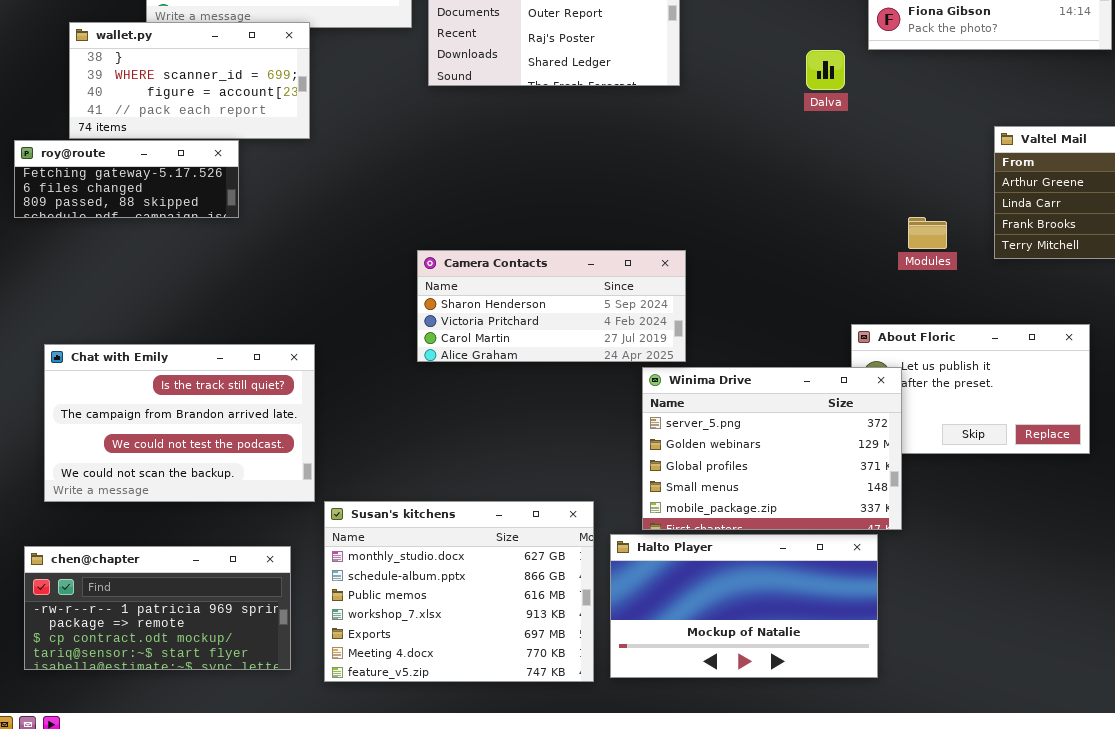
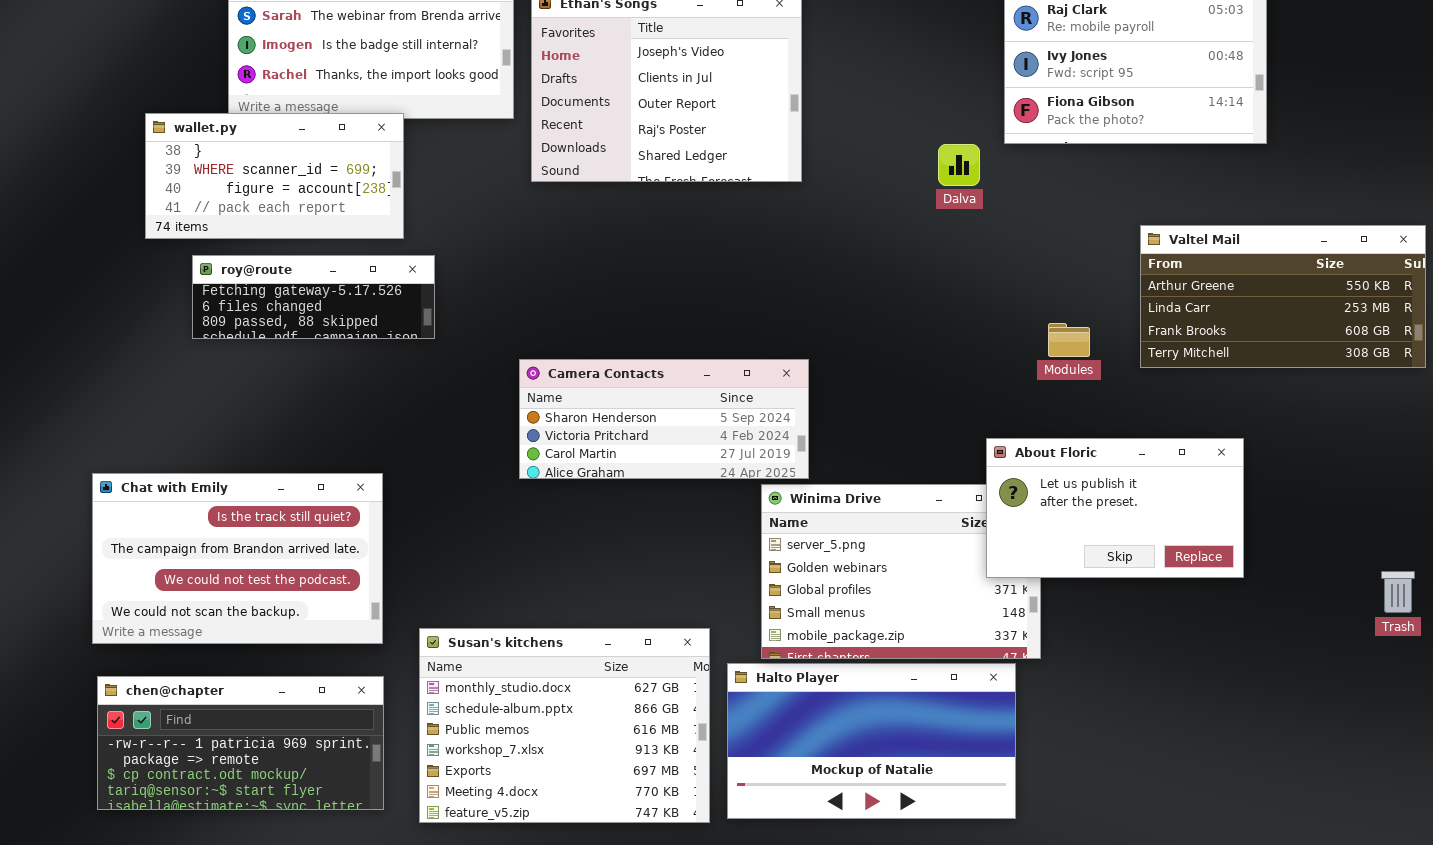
roy@route: [14,140,239,218] -> [192,255,435,339], moved
About Floric: [851,324,1090,454] -> [986,438,1244,578], raised
Chat with Emily: [44,344,315,502] -> [92,473,383,644], moved

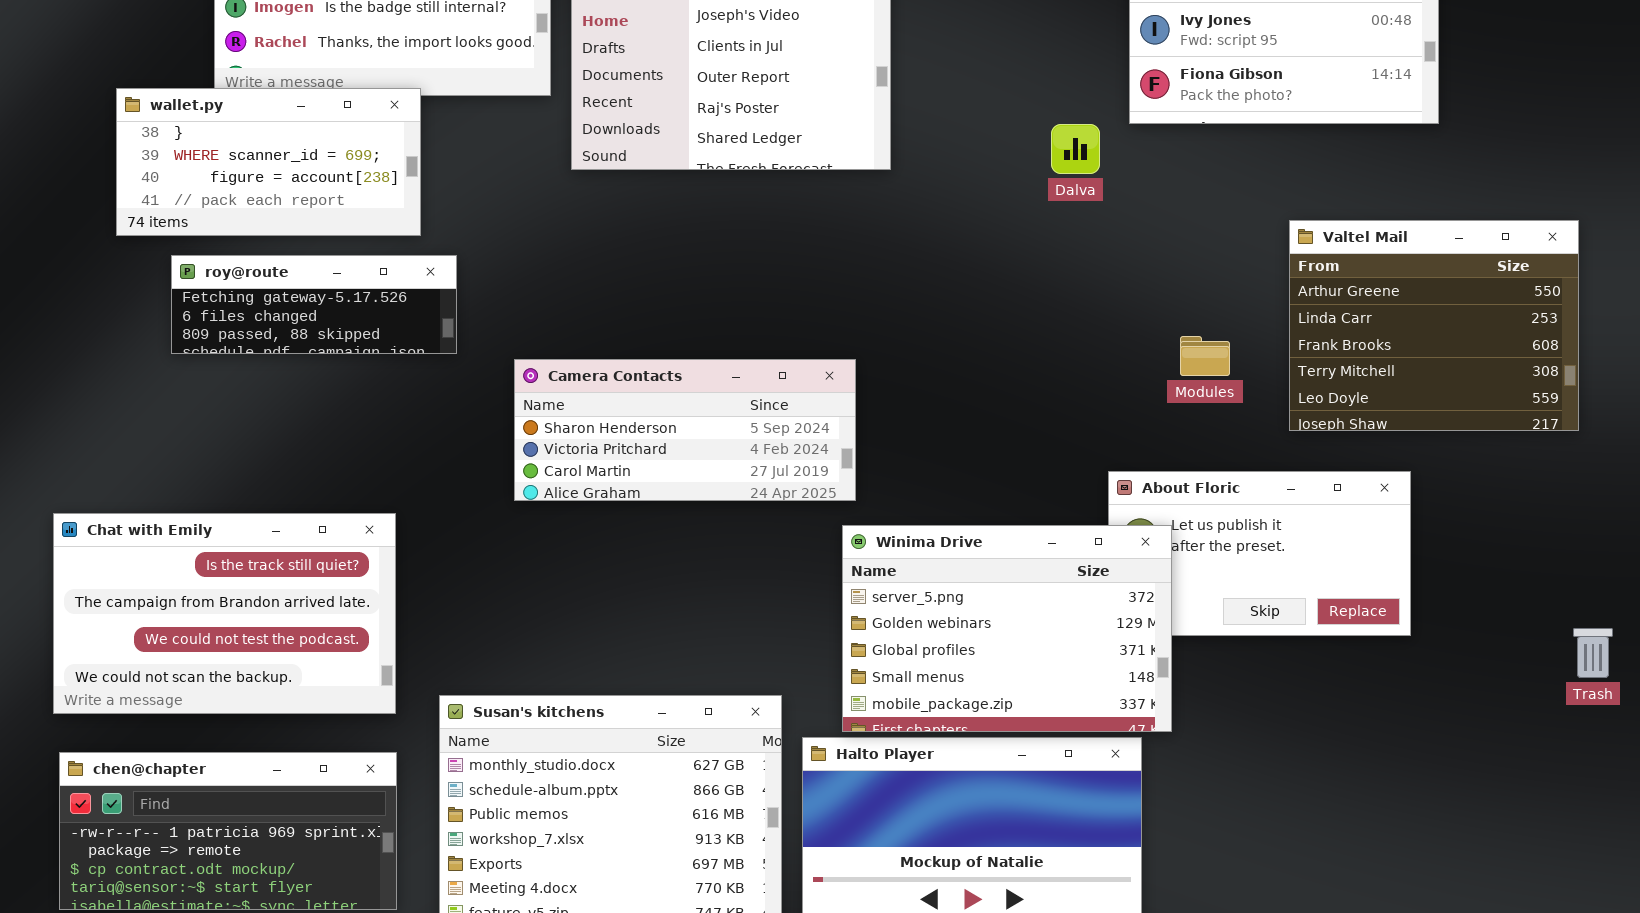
Valtel Mail: [1140,225,1426,368] -> [1289,220,1579,431], resized
Camera Contacts: [519,359,809,479] -> [514,359,856,501], moved
Winima Drive: [761,484,1041,659] -> [842,525,1172,732], raised

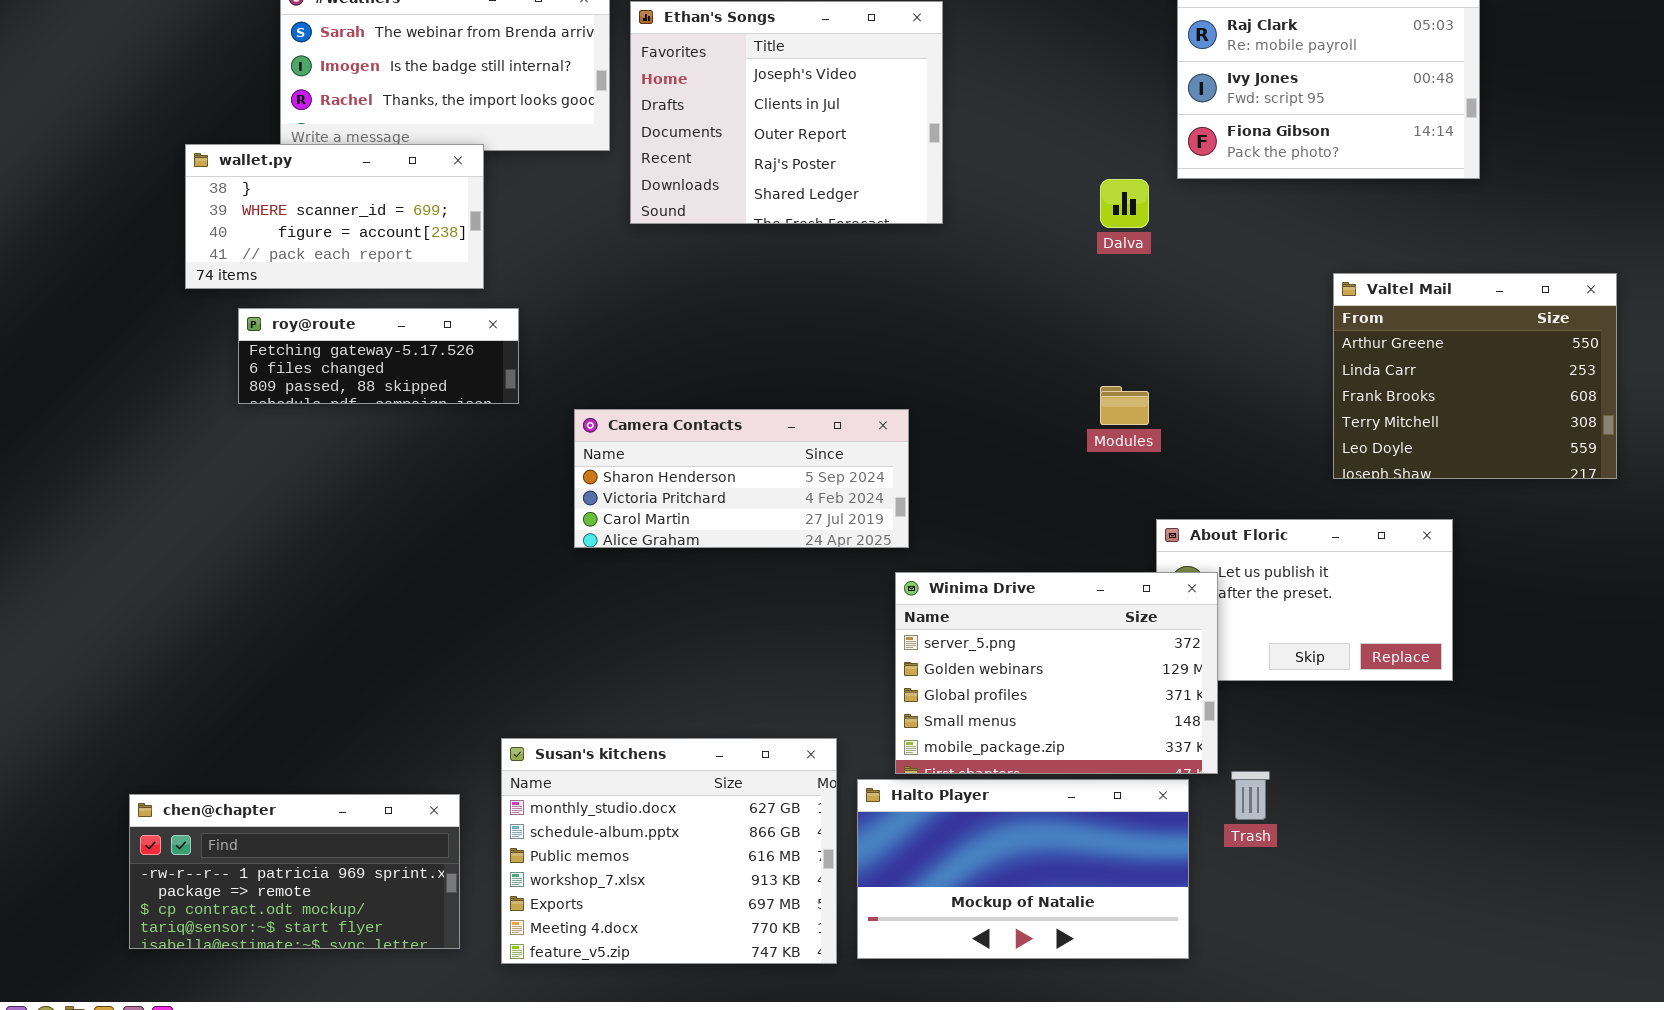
Modules: [1180,336,1230,376] -> [1100,386,1149,425], moved
Chat with Emily: [53,513,396,714] -> none, closed
Trash: [1573,628,1613,678] -> [1231,771,1270,820], moved

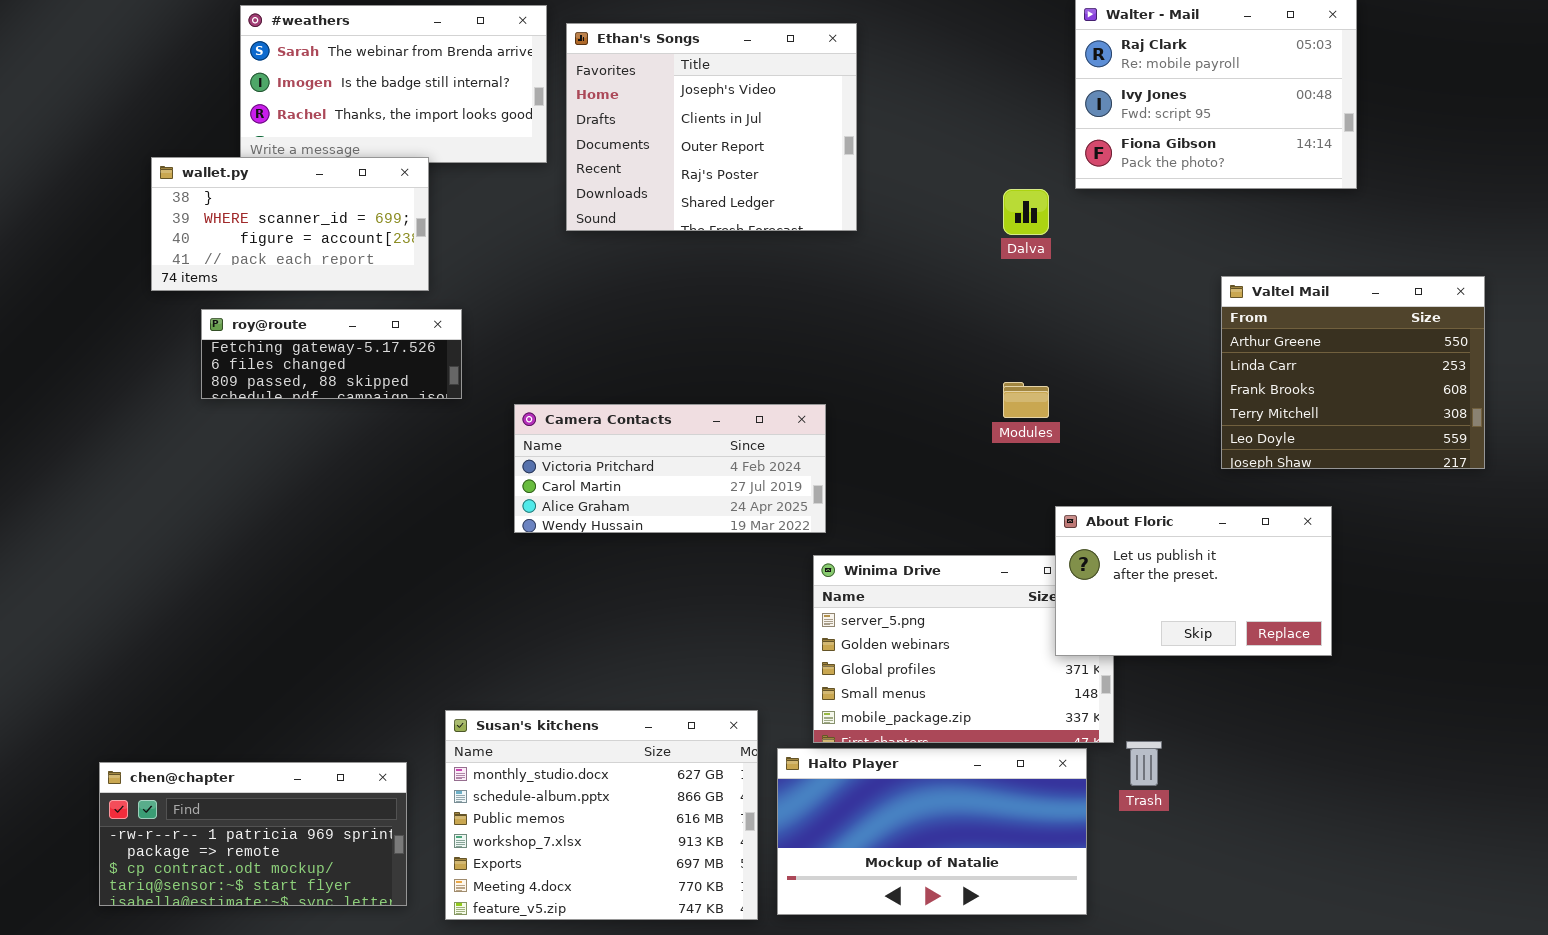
Camera Contacts: [574,409,909,548] -> [514,404,826,533], scrolled down 1 row
About Floric: [1156,519,1453,681] -> [1055,506,1332,656], raised

